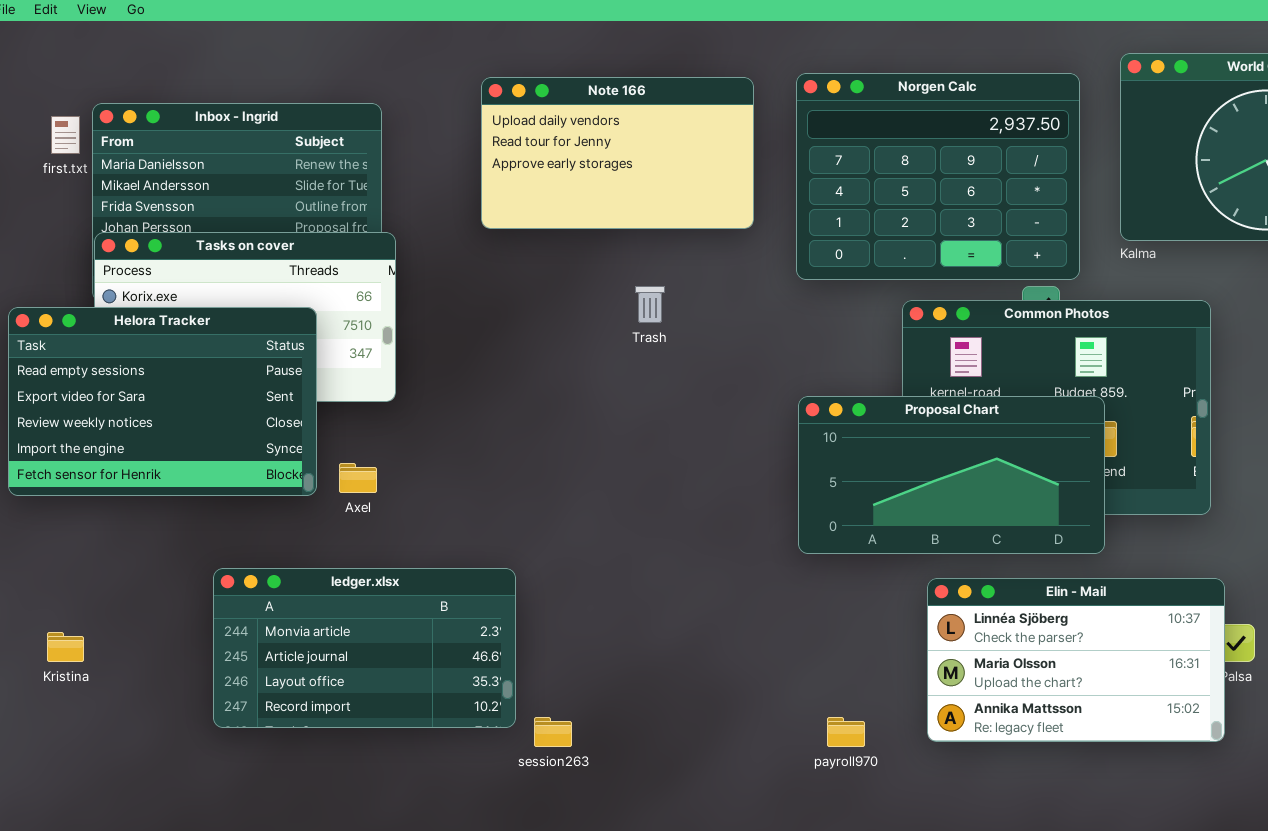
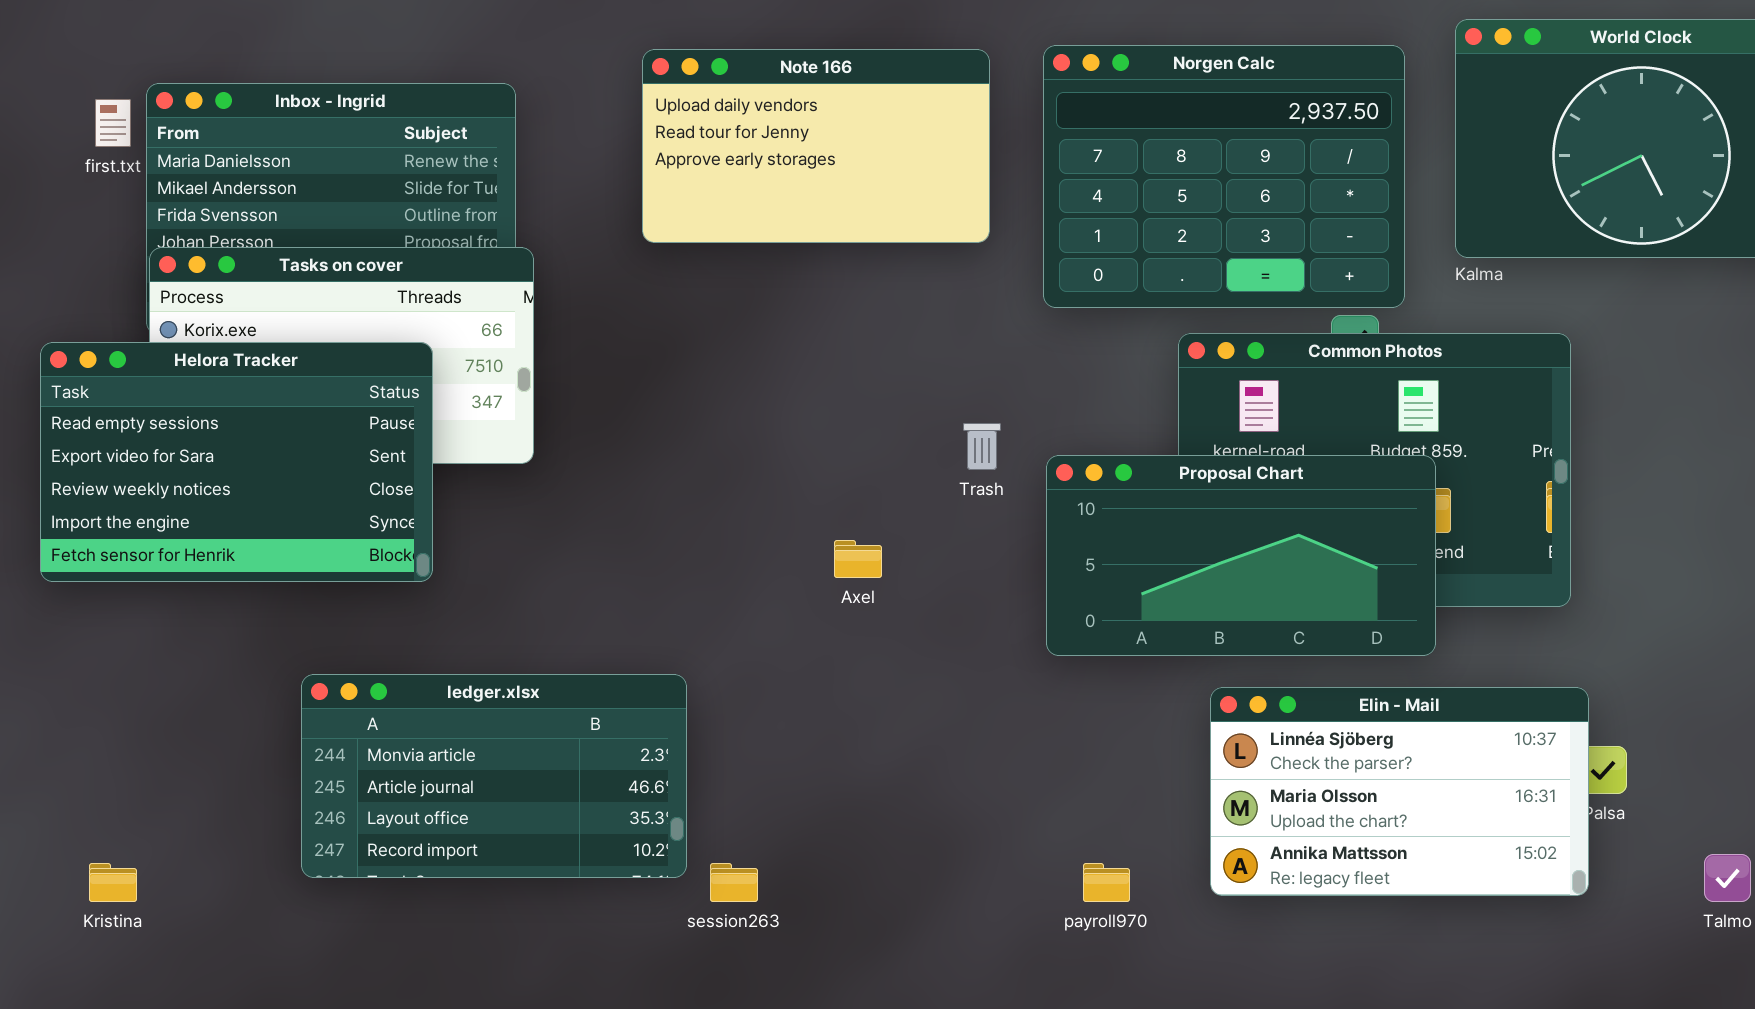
Trash: [635,286,665,323] -> [963,423,1001,470], moved
Axel: [339,463,377,493] -> [834,540,882,578], moved
Kristina: [47,632,84,662] -> [89,863,137,902], moved

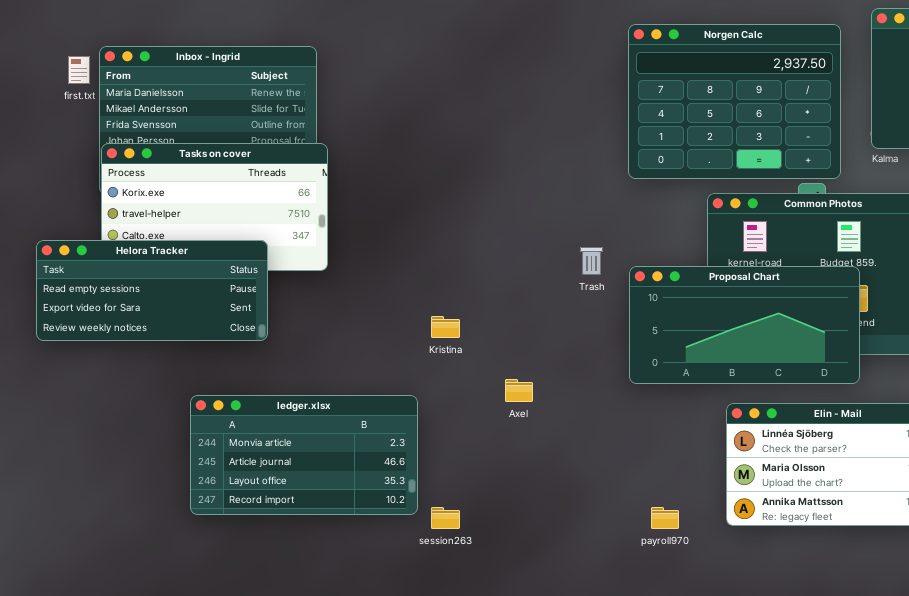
Note 166: [642,49,990,243] -> none, closed
Helora Tracker: [40,342,433,582] -> [36,240,268,341], resized
Axel: [834,540,882,578] -> [505,379,533,402], moved
Kristina: [89,863,137,902] -> [431,316,460,338], moved

